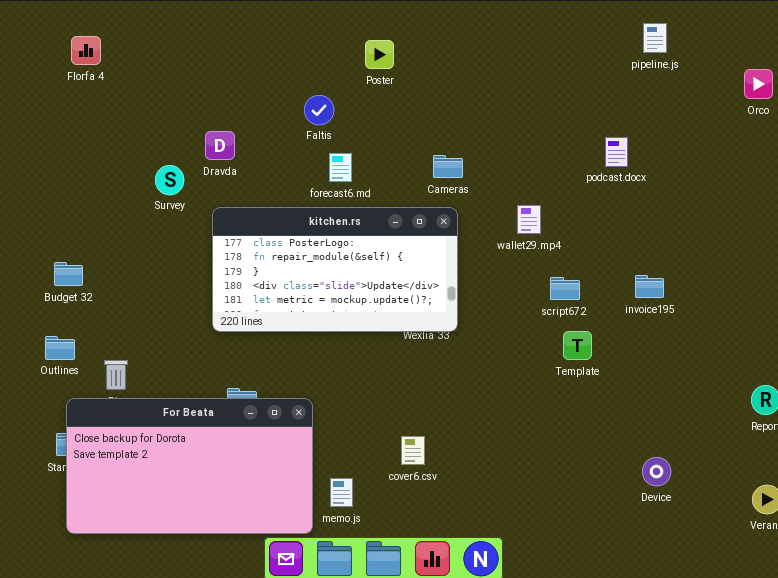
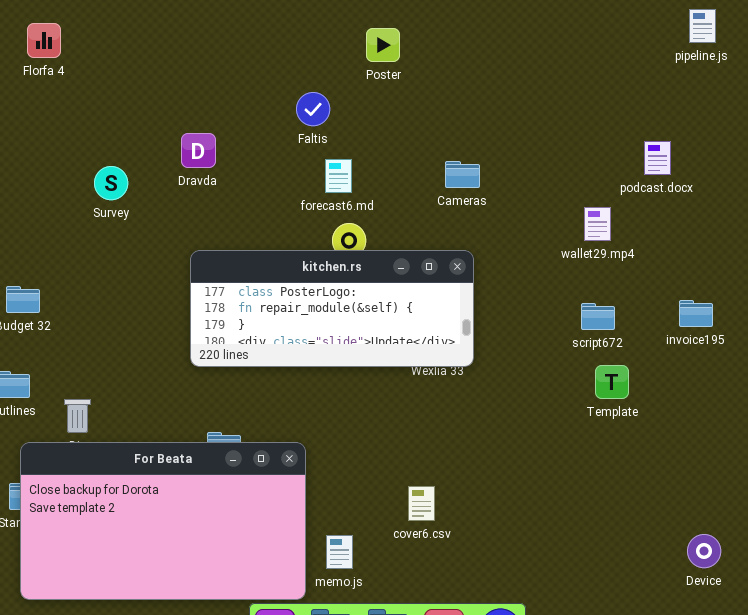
Survey: [155,165,184,195] -> [94,166,128,200], moved
wallet29.mp4: [517,205,541,234] -> [584,207,611,241], moved
kitchen.rs: [212,207,458,332] -> [190,250,474,367], resized
Device: [642,457,671,486] -> [687,534,721,568], moved

